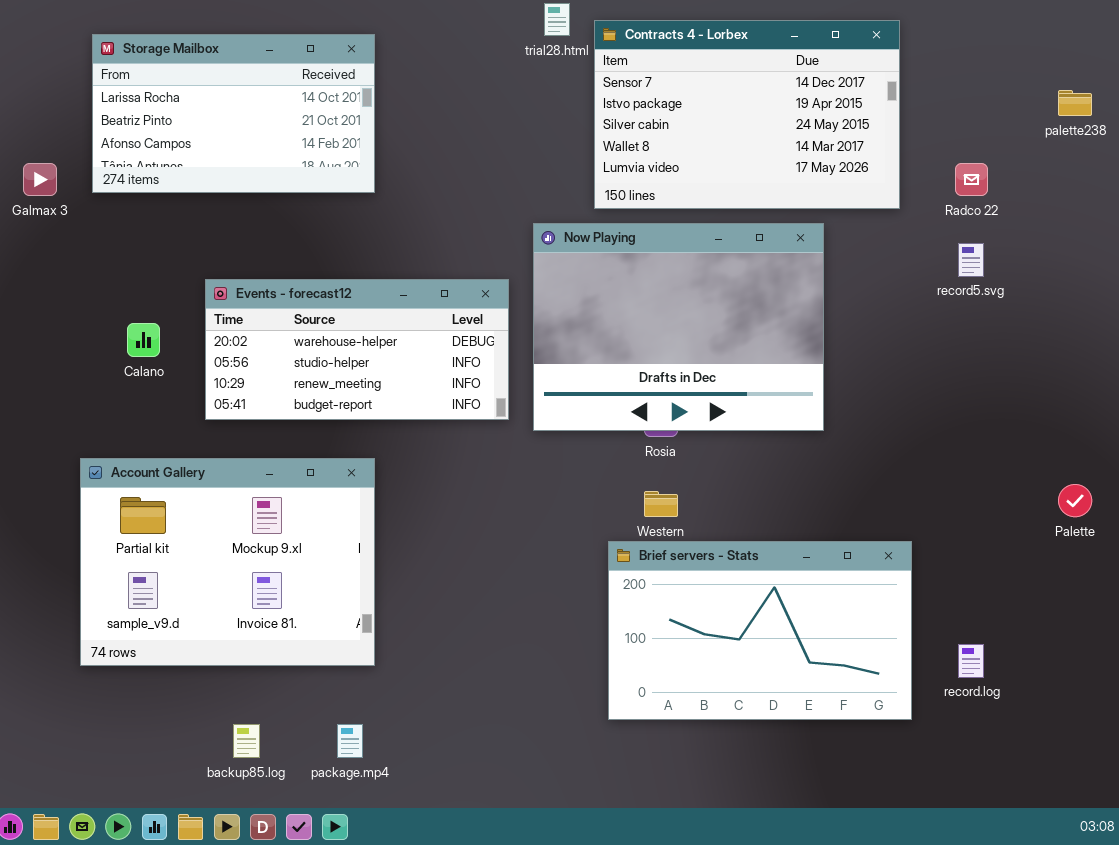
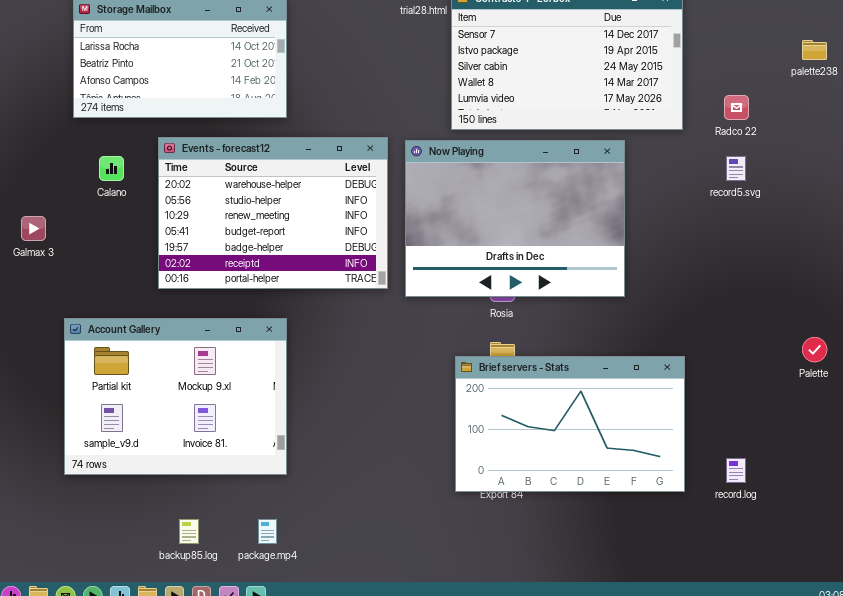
Galmax 3: [23,163,57,196] -> [21,216,46,241], moved
Events - forecast12: [205,279,509,420] -> [158,137,388,289], resized
Calano: [127,323,160,357] -> [99,156,124,181], moved
Brief servers - Stats: [608,541,912,720] -> [455,356,685,492], moved

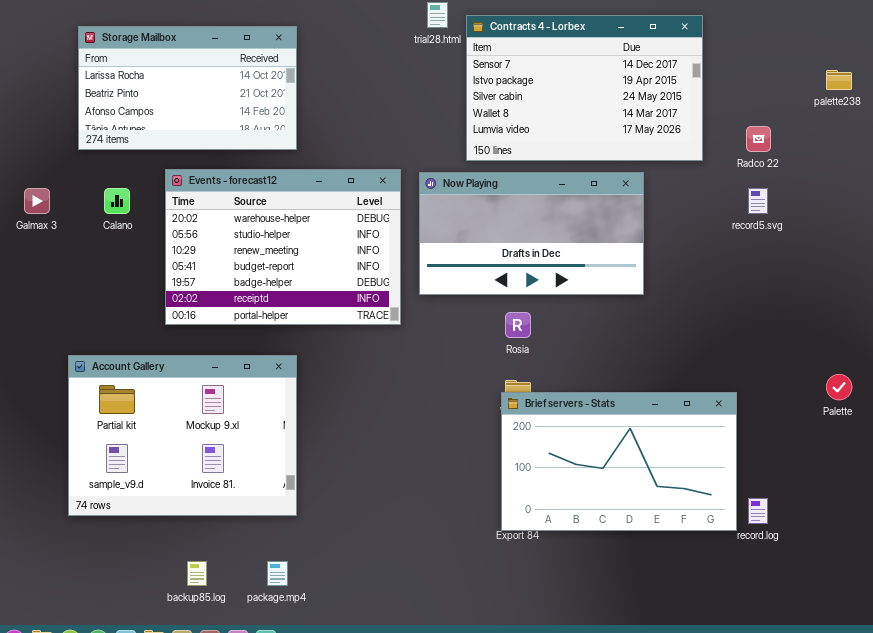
Now Playing: [405,140,625,297] -> [419,172,644,295], resized
Galmax 3: [21,216,46,241] -> [24,188,50,214], moved
Brief servers - Stats: [455,356,685,492] -> [501,392,737,531], moved

